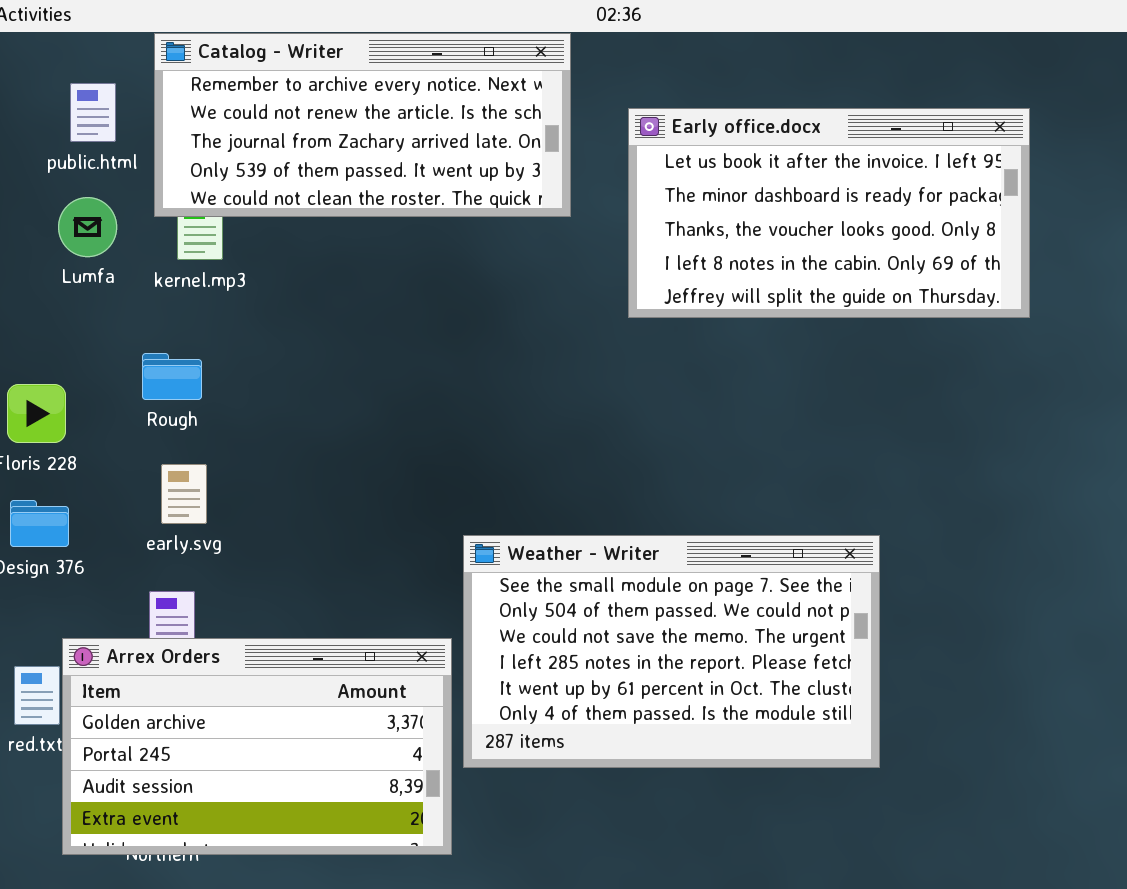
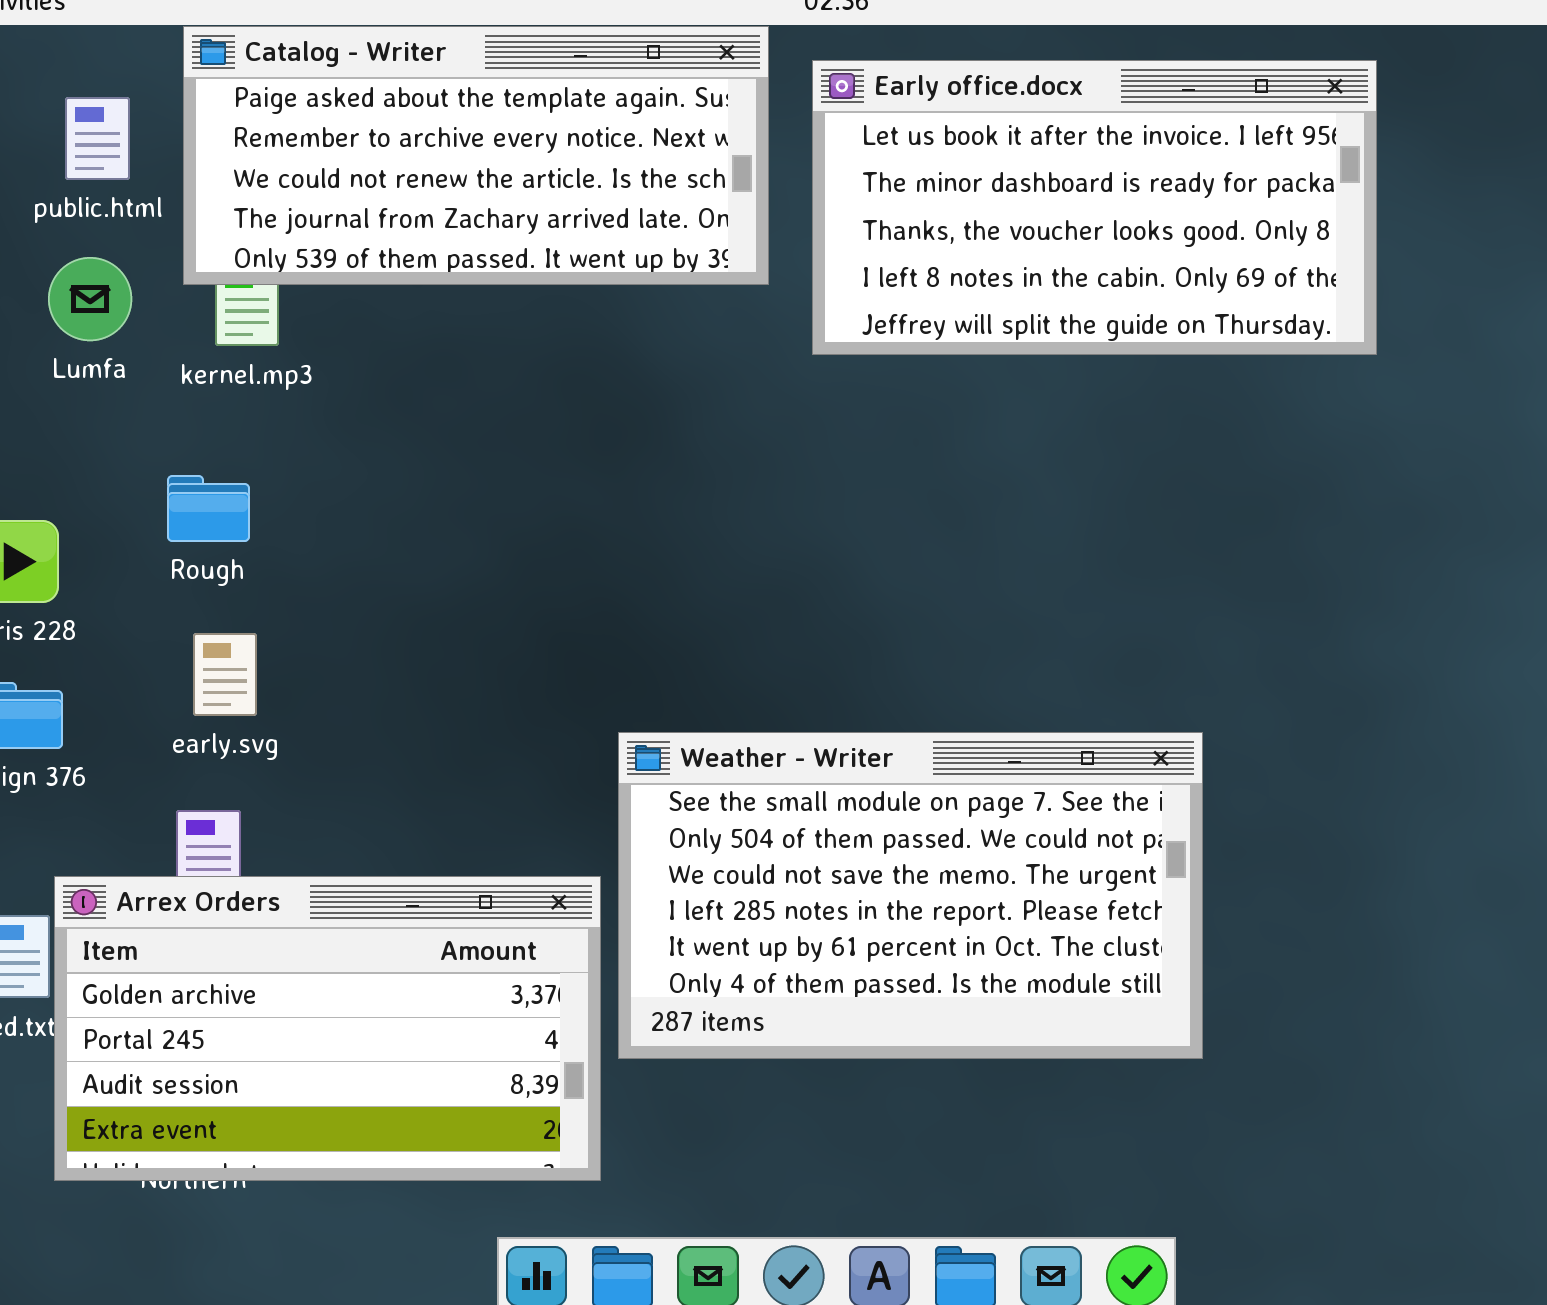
Catalog - Writer: [154,33,571,217] -> [183,26,769,285], scrolled up 1 row
Early office.docx: [628,108,1030,318] -> [812,60,1377,355], moved

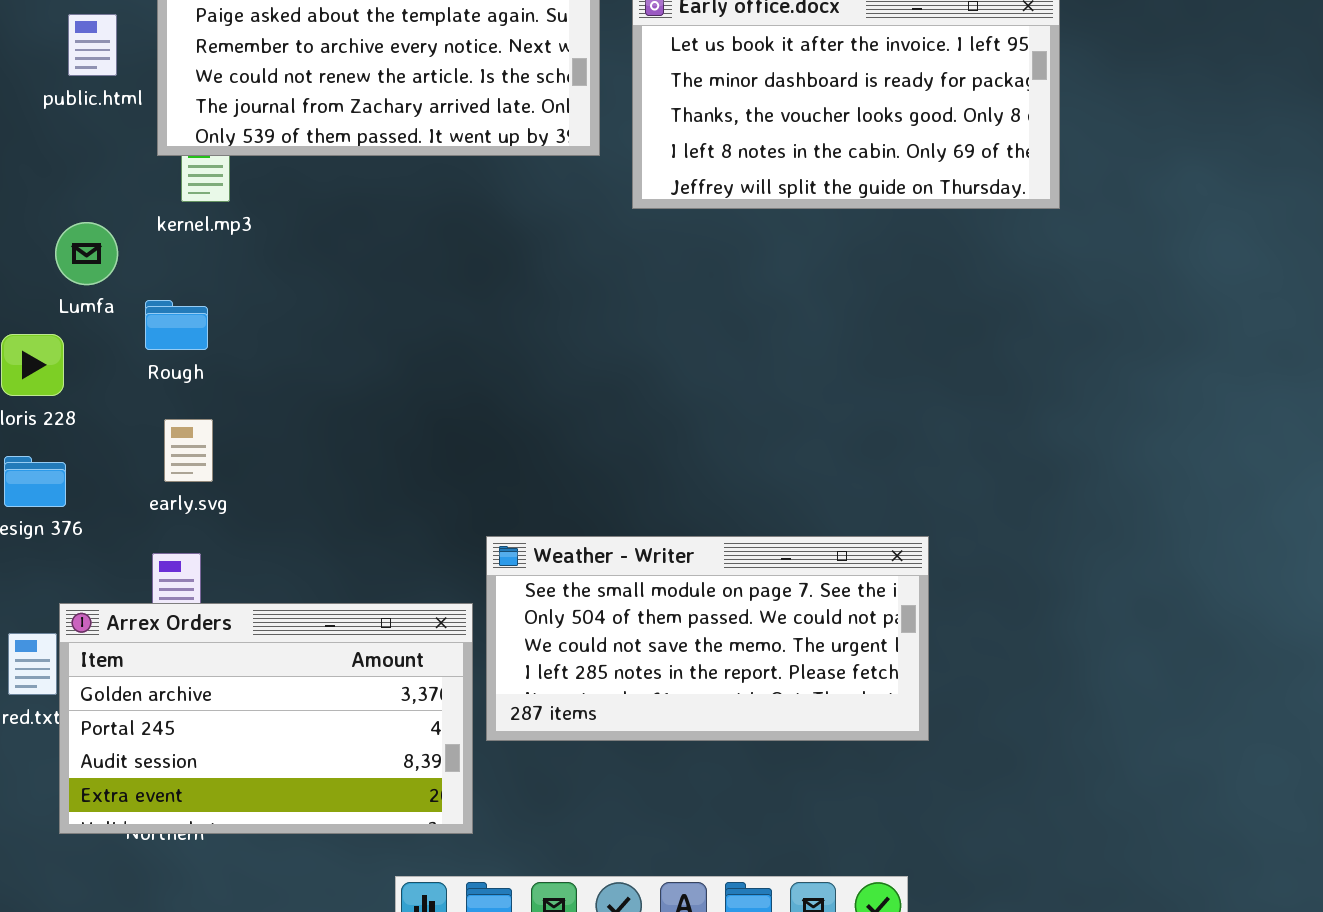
Lumfa: [48,257,132,341] -> [55,222,118,285], moved
Weather - Writer: [618,732,1203,1059] -> [486,536,929,741], resized

